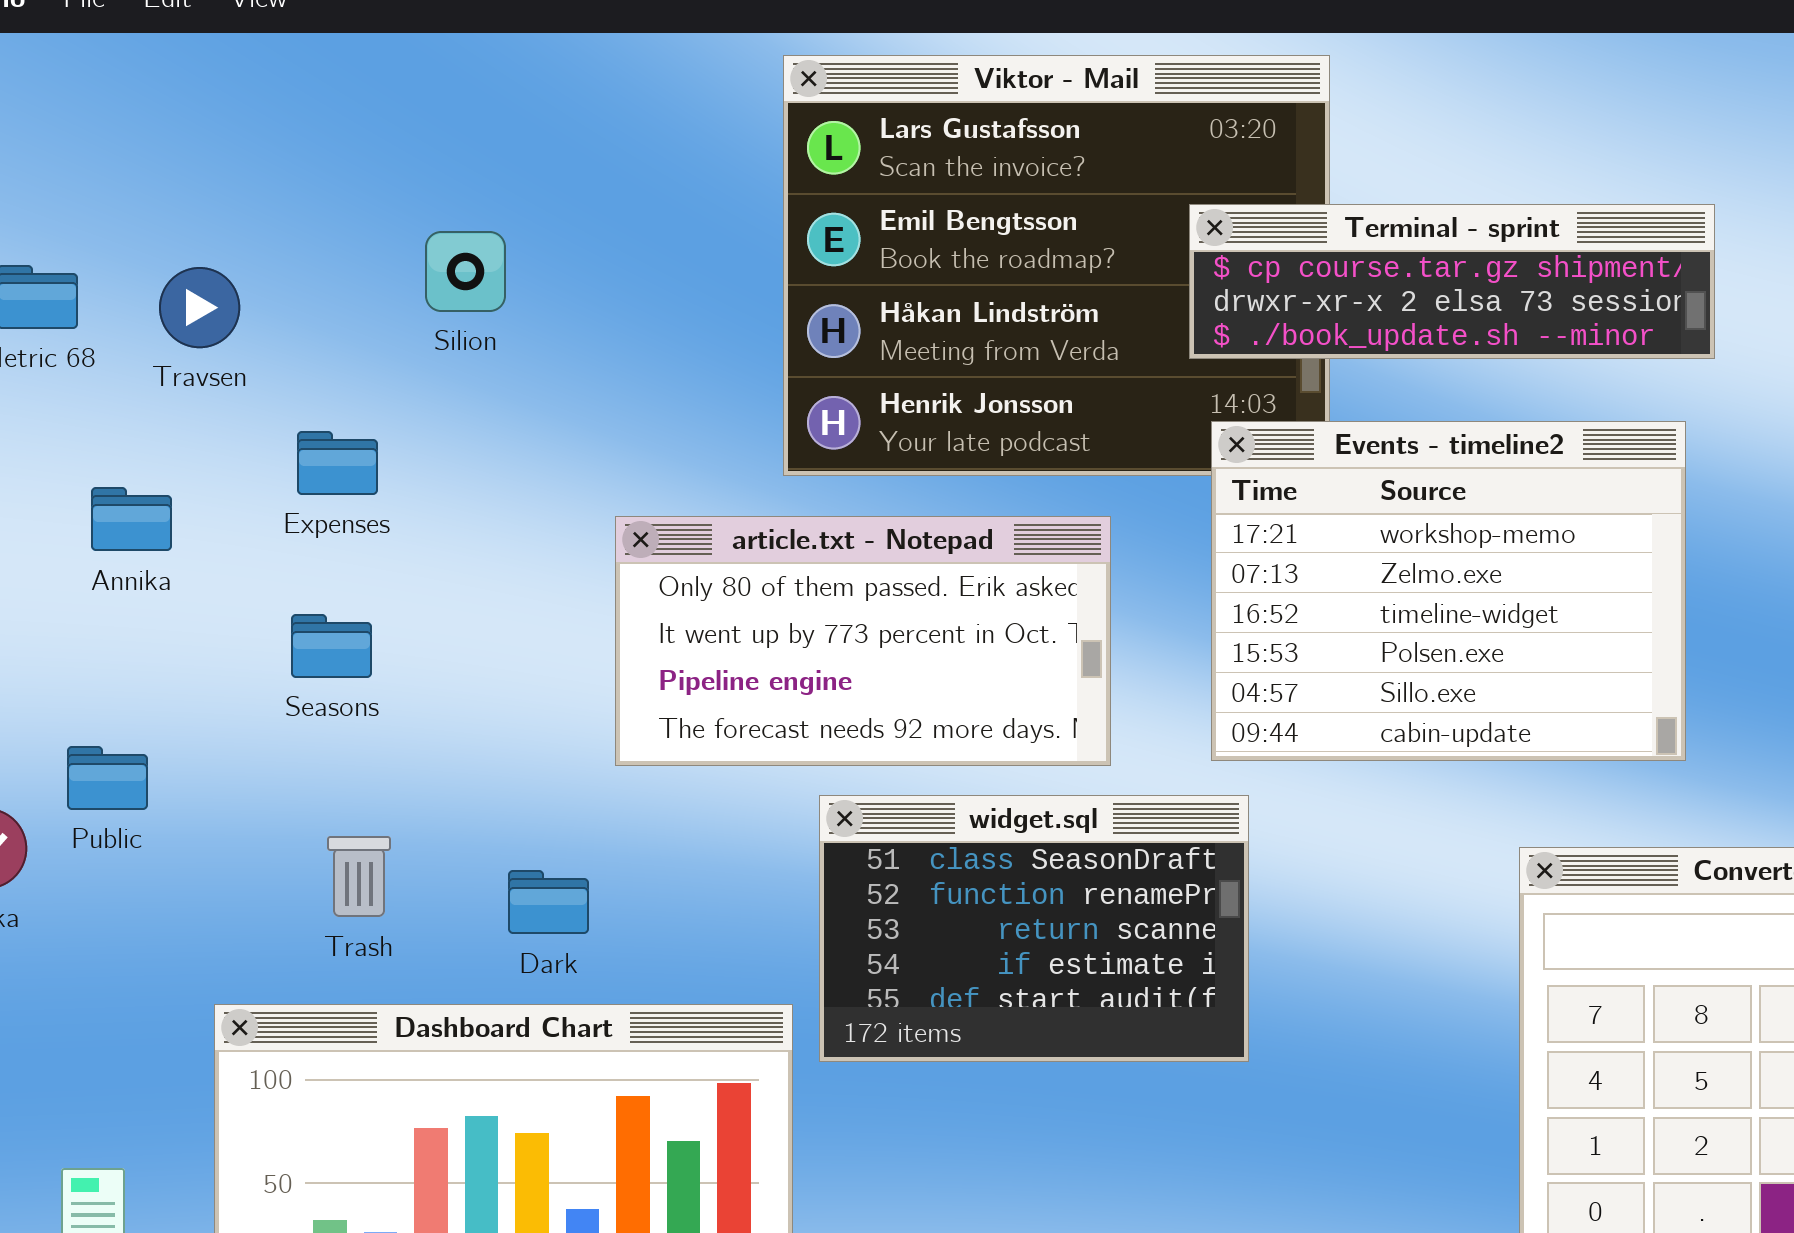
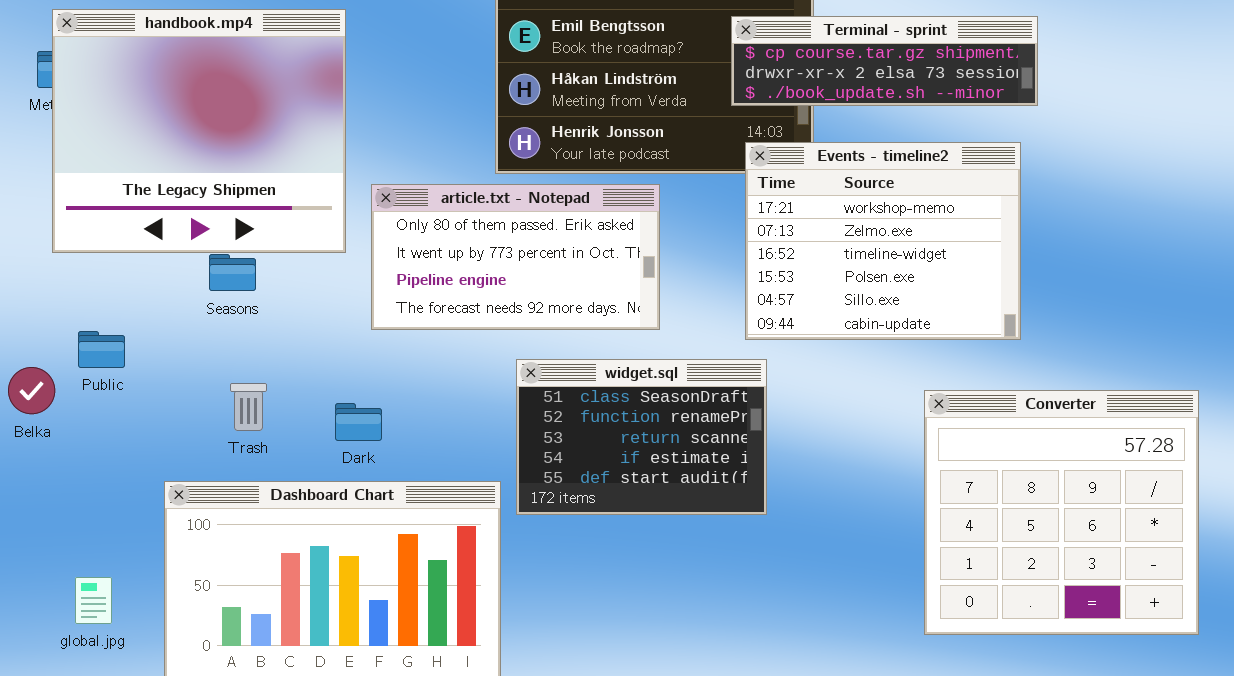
handbook.mp4: none -> [52,9,346,253], opened
article.txt - Notepad: [615,516,1111,766] -> [371,184,660,330], moved

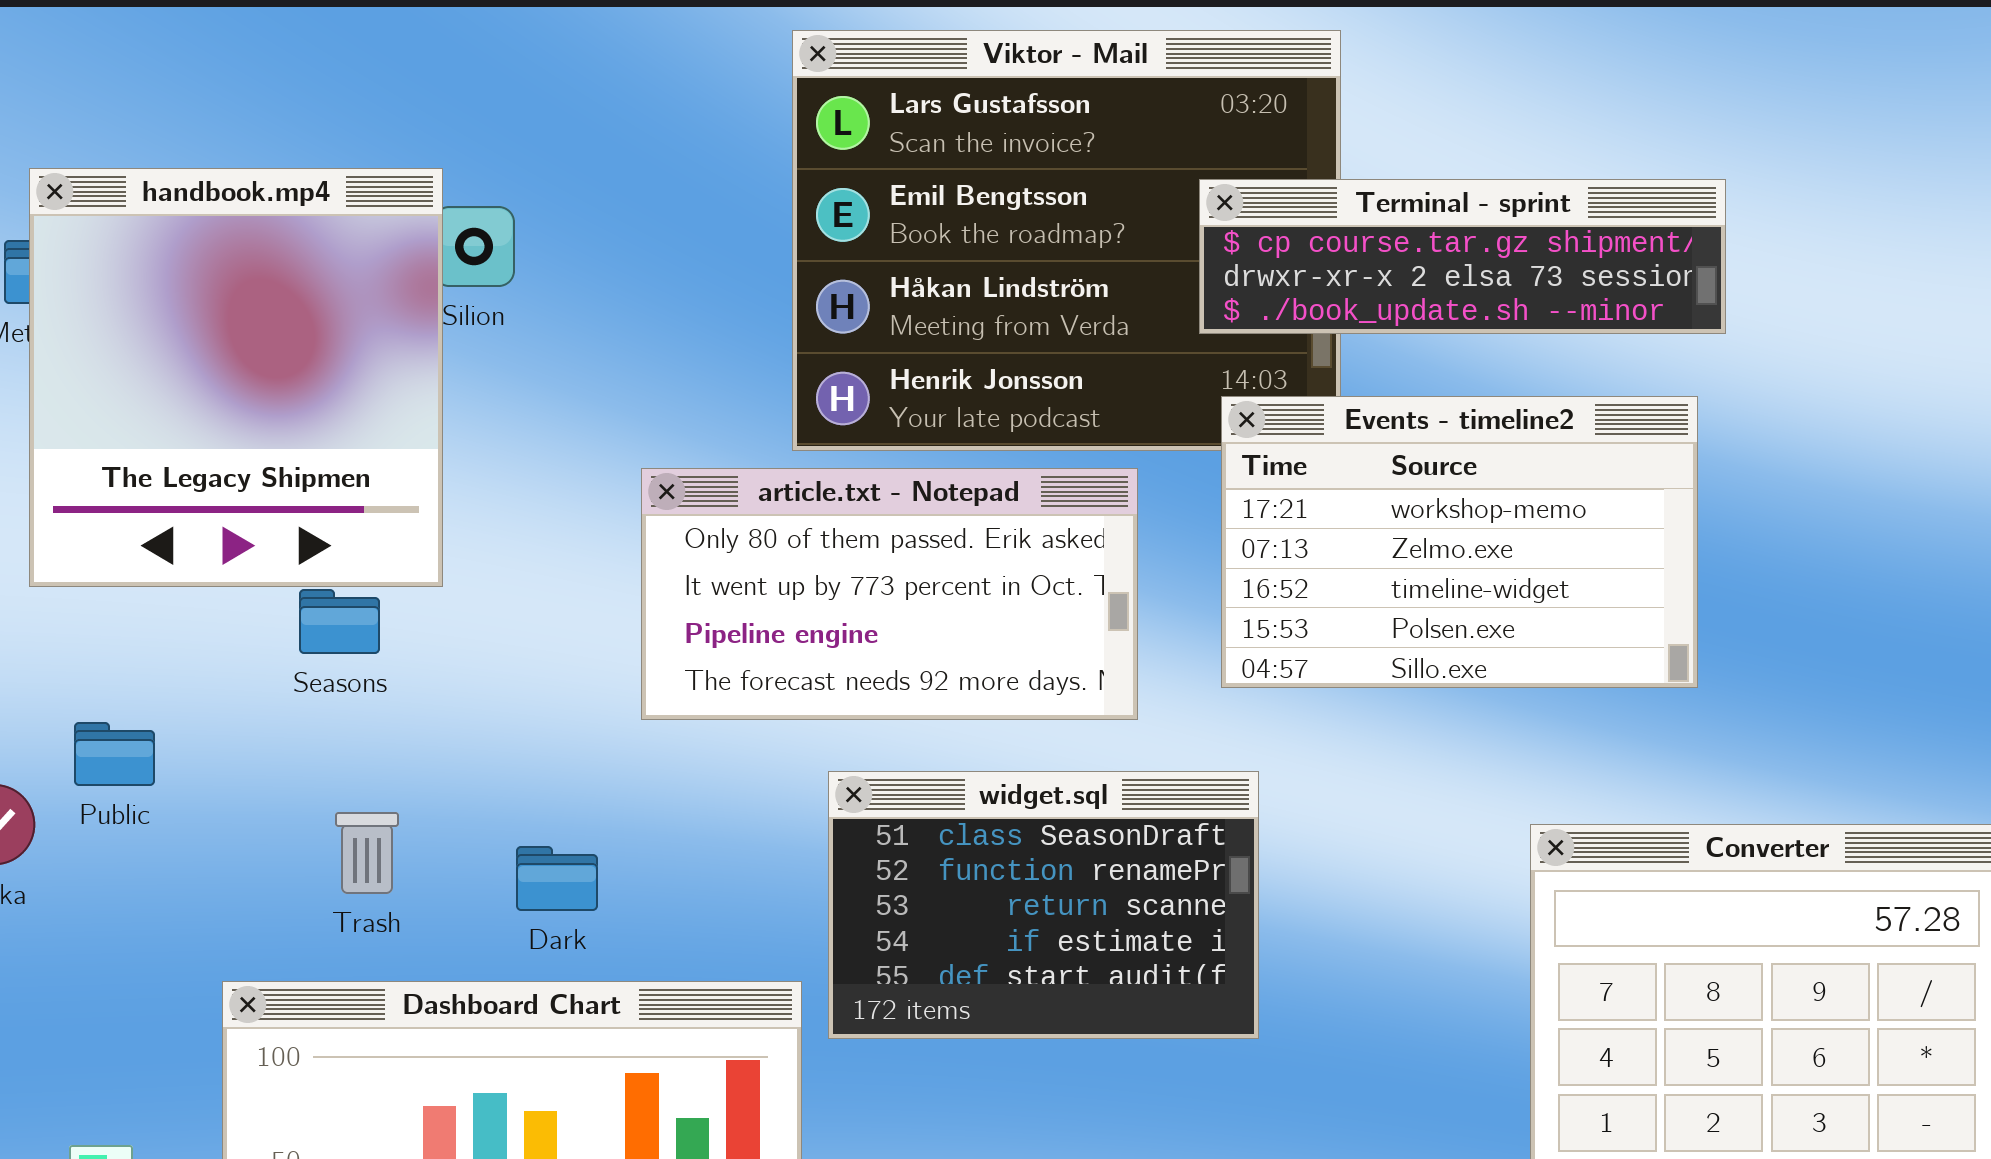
handbook.mp4: [52,9,346,253] -> [29,168,443,587], resized
Events - timeline2: [745,142,1021,340] -> [1221,396,1698,688], resized
article.txt - Notepad: [371,184,660,330] -> [641,468,1138,720], moved

